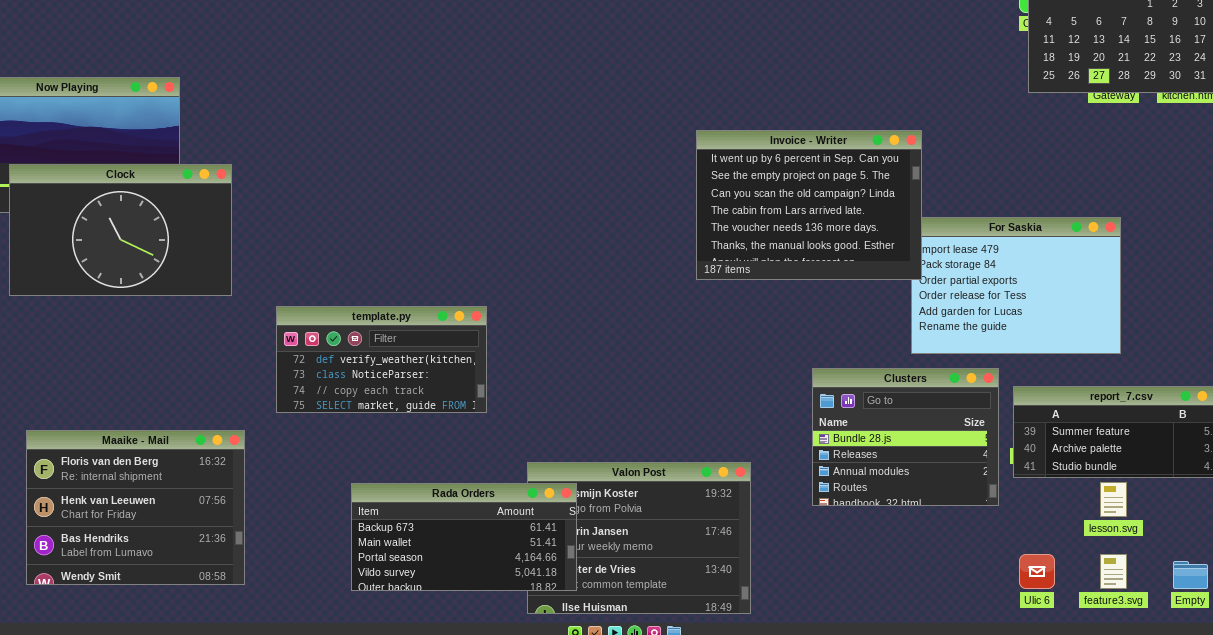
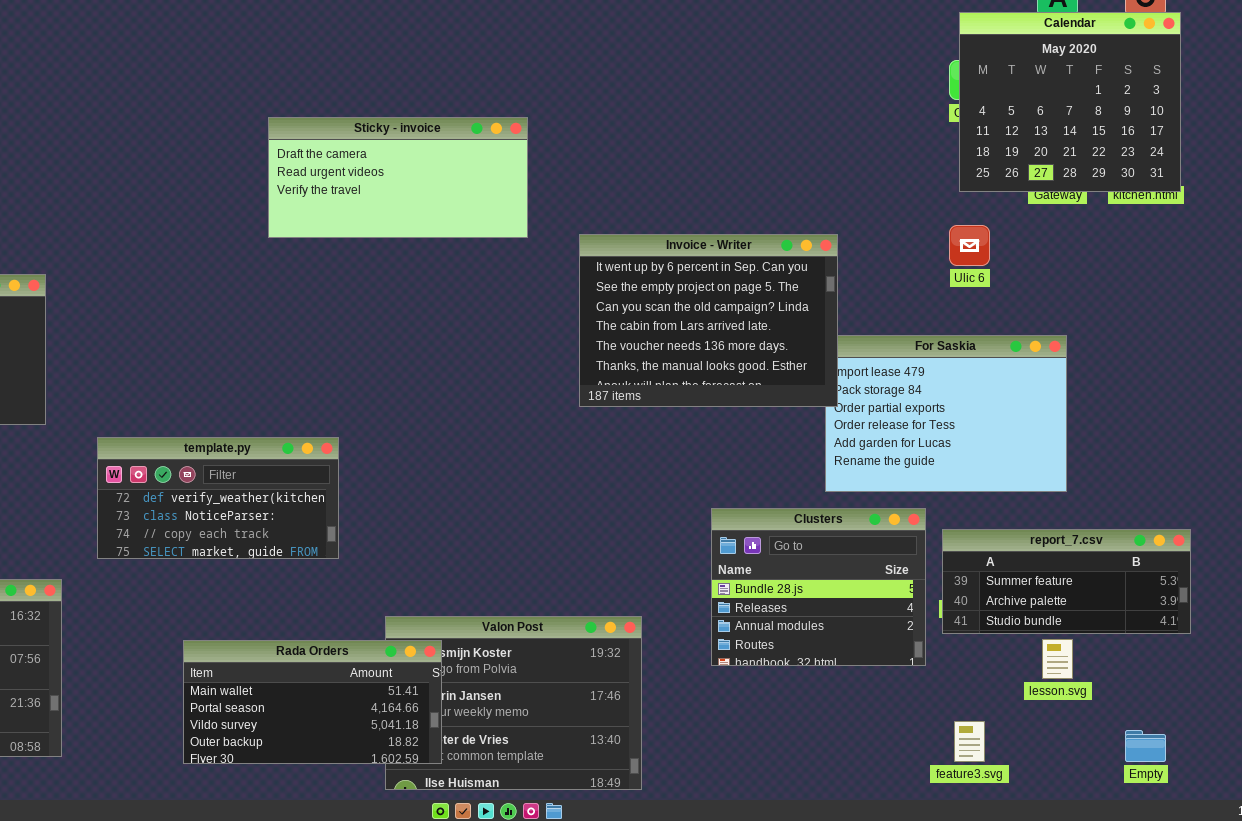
Sticky - invoice: none -> [268,117,528,238], opened
Rada Orders: [351,483,577,591] -> [183,640,442,764], scrolled down 1 row
Ulic 6: [1019,554,1055,589] -> [949,225,990,266], moved
feature3.svg: [1100,554,1127,589] -> [954,721,985,762], moved

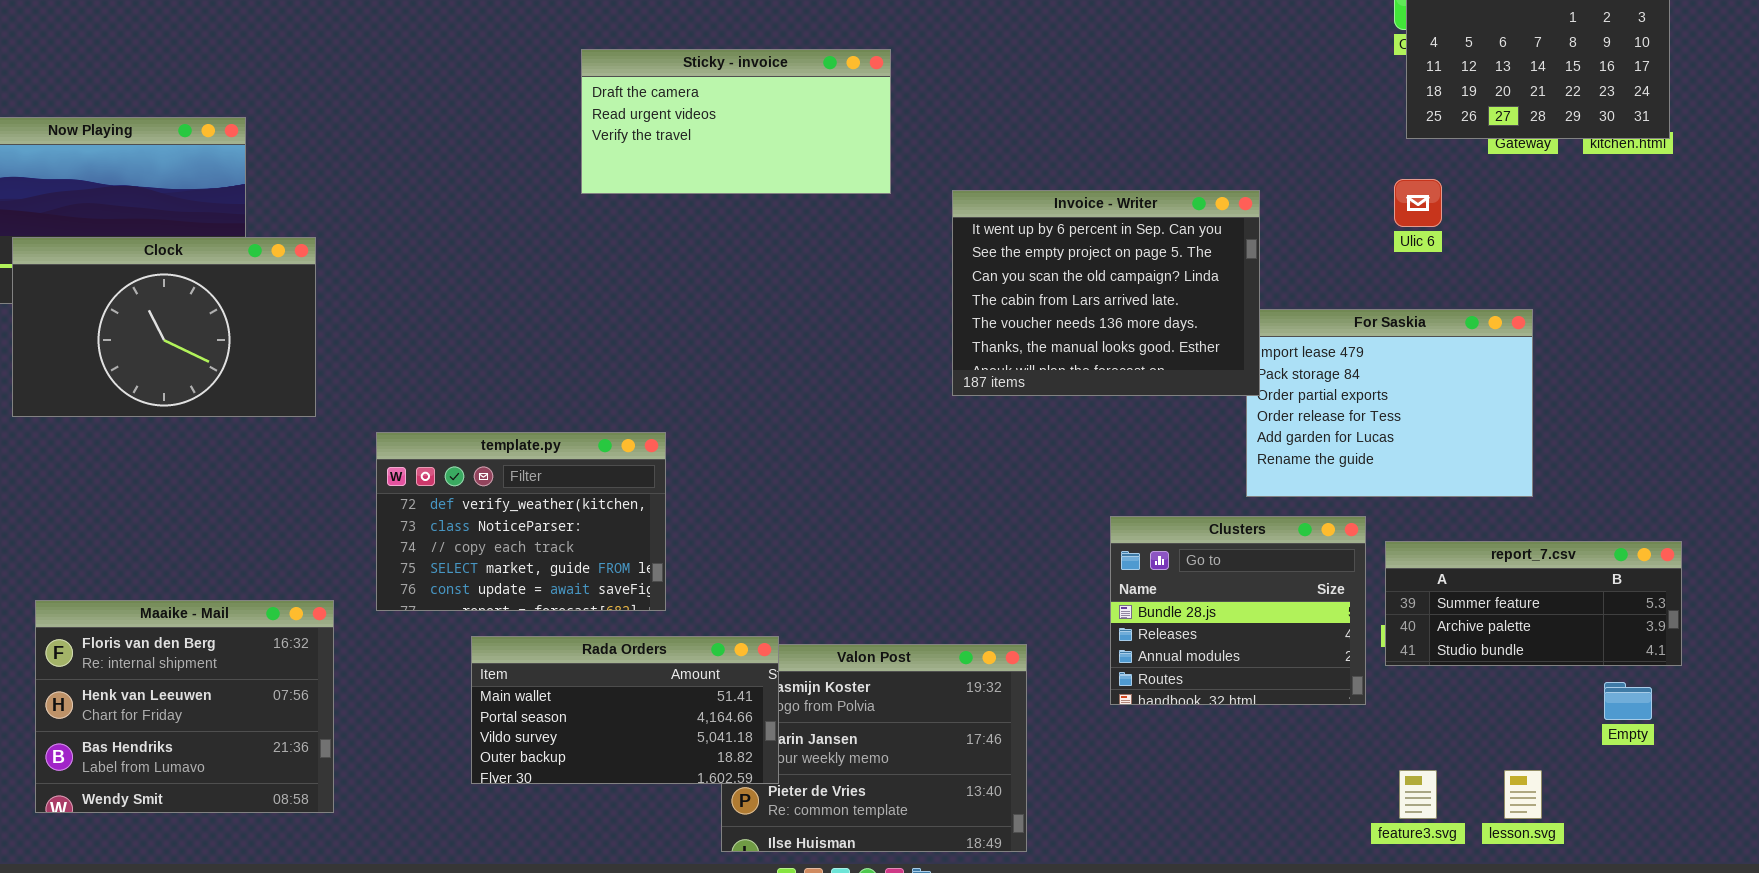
template.py: [97,437,339,559] -> [376,432,666,611], resized
lesson.svg: [1042,639,1073,679] -> [1504,770,1542,819], moved
Rada Orders: [183,640,442,764] -> [471,636,779,784], moved
Empty: [1125,730,1166,762] -> [1604,682,1652,720], moved

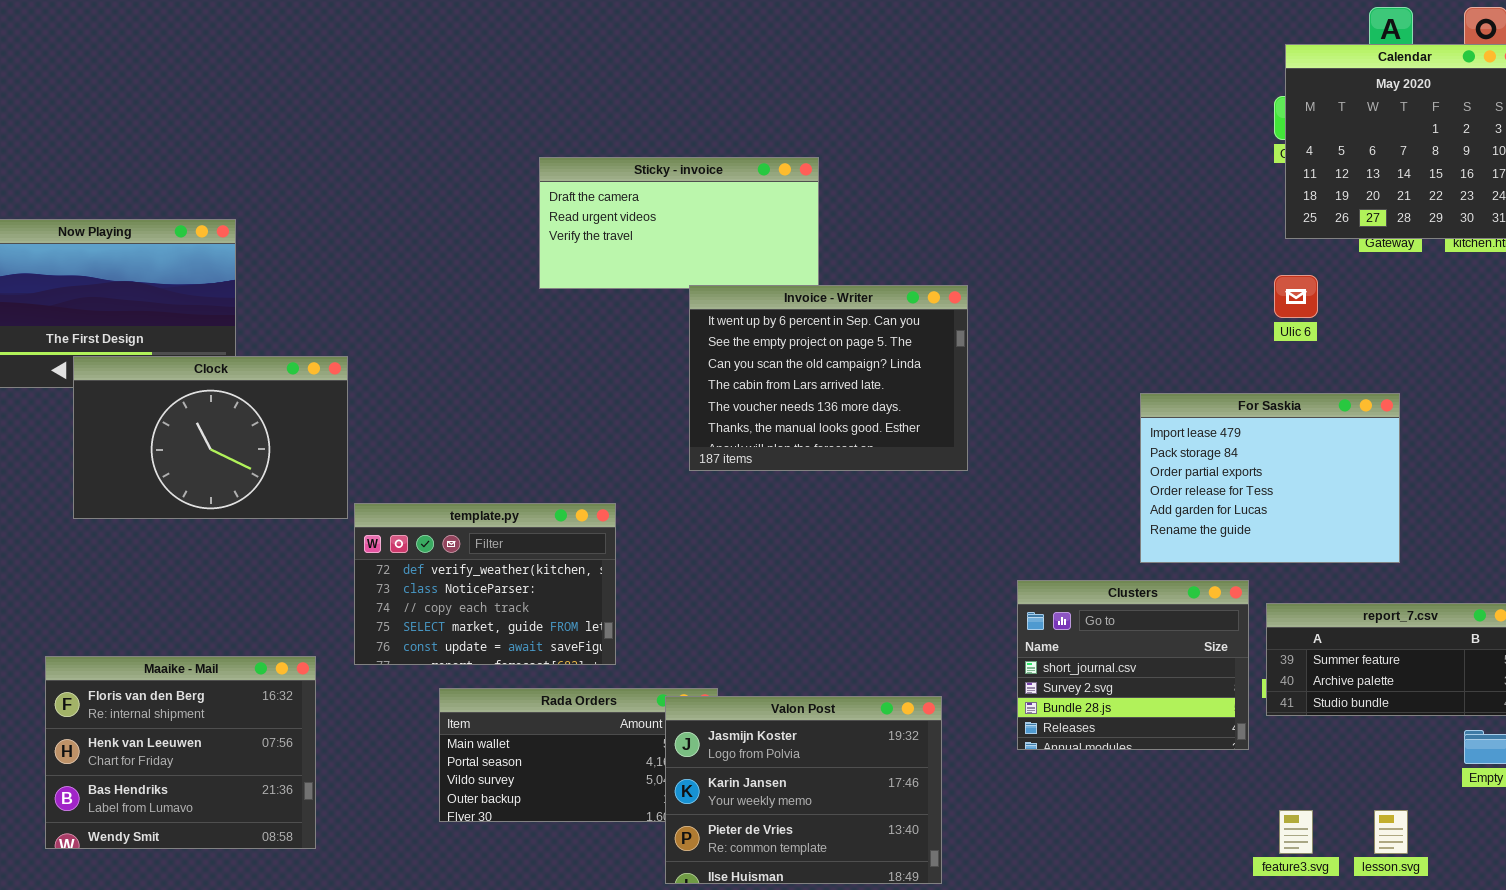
Invoice - Writer: [952,190,1260,396] -> [689,285,968,471], moved
Clock: [12,237,316,417] -> [73,356,348,519], moved
Clusters: [1110,516,1366,705] -> [1017,580,1249,750], scrolled up 2 rows
Valon Post: [721,644,1027,852] -> [665,696,942,884], raised

